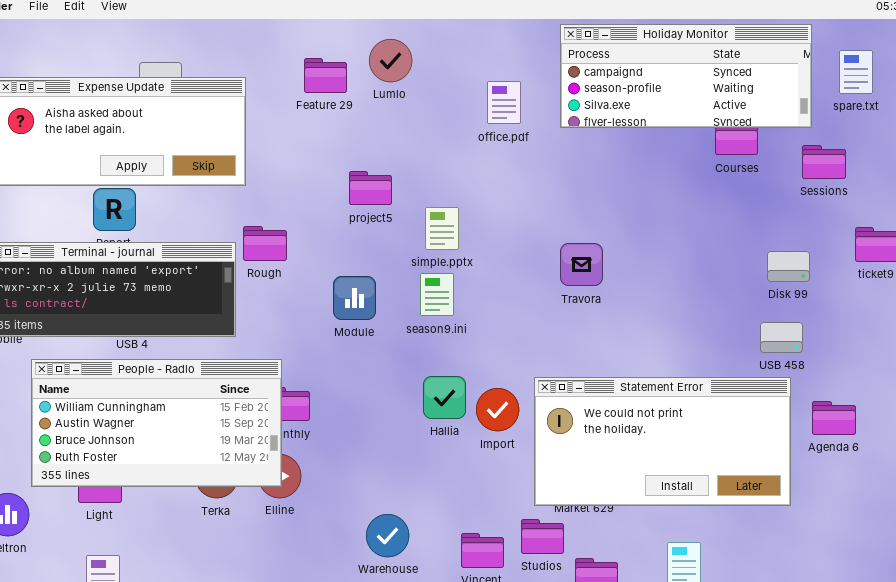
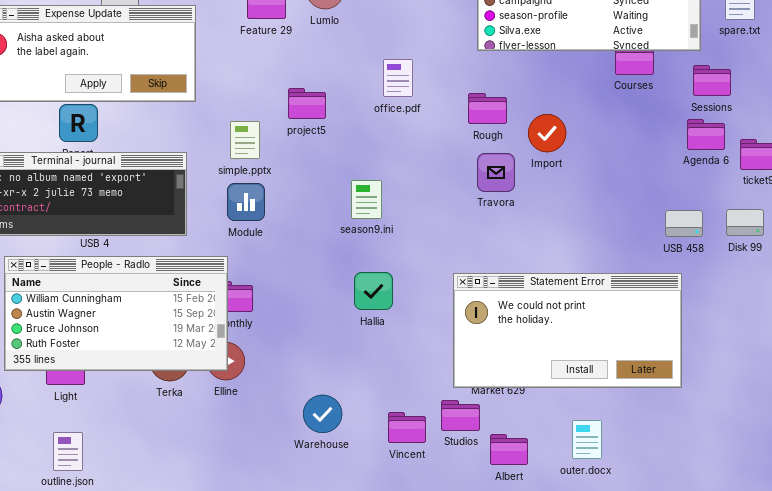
office.pdf: [487,81,521,124] -> [383,59,413,97], moved
simple.pptx: [425,207,459,250] -> [230,121,260,159], moved
Rough: [243,226,287,261] -> [468,93,507,124], moved
Disk 99: [767,251,810,282] -> [726,209,764,236], moved
Module: [333,276,376,320] -> [227,183,265,221], moved
USB 458: [760,322,803,353] -> [665,210,703,237], moved
Import: [476,388,519,431] -> [528,114,566,152], moved
Agenda 6: [812,401,856,435] -> [687,119,725,150], moved

